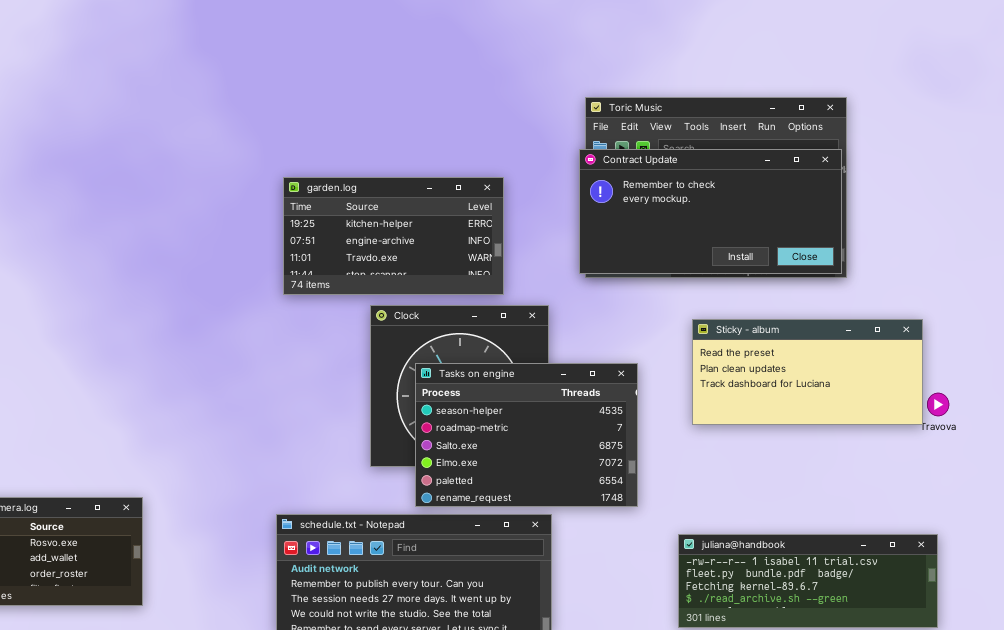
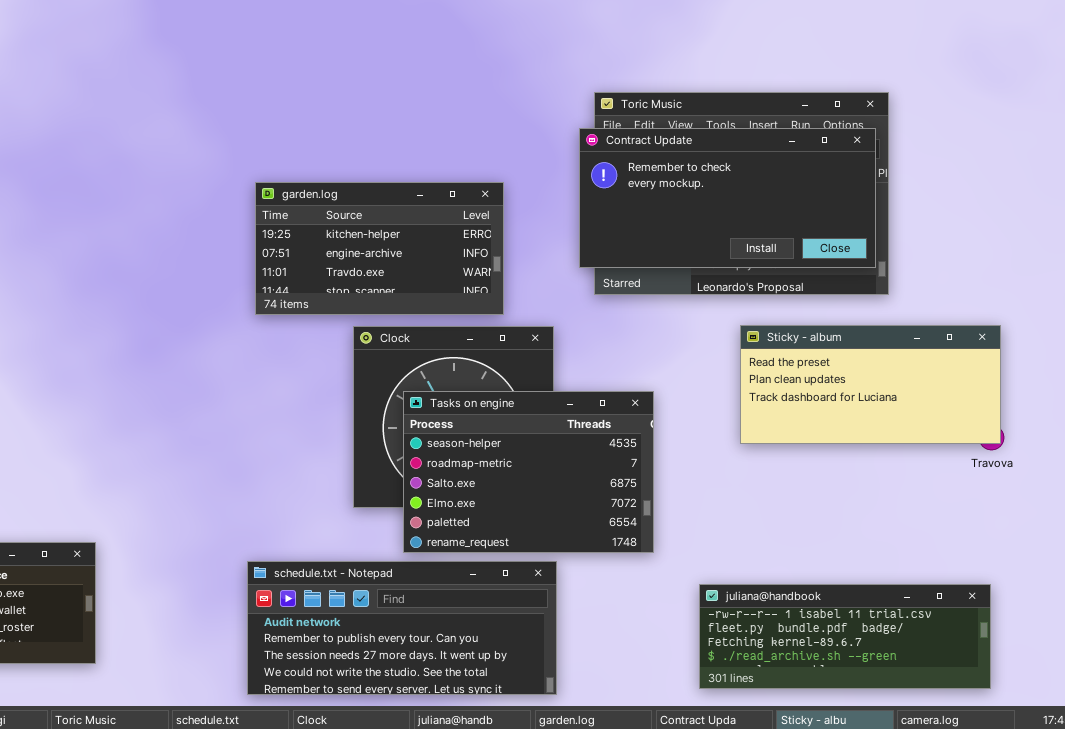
Contract Update: [579,149,842,274] -> [579,128,876,268], moved
Sticky - album: [692,319,923,425] -> [740,325,1001,444], moved

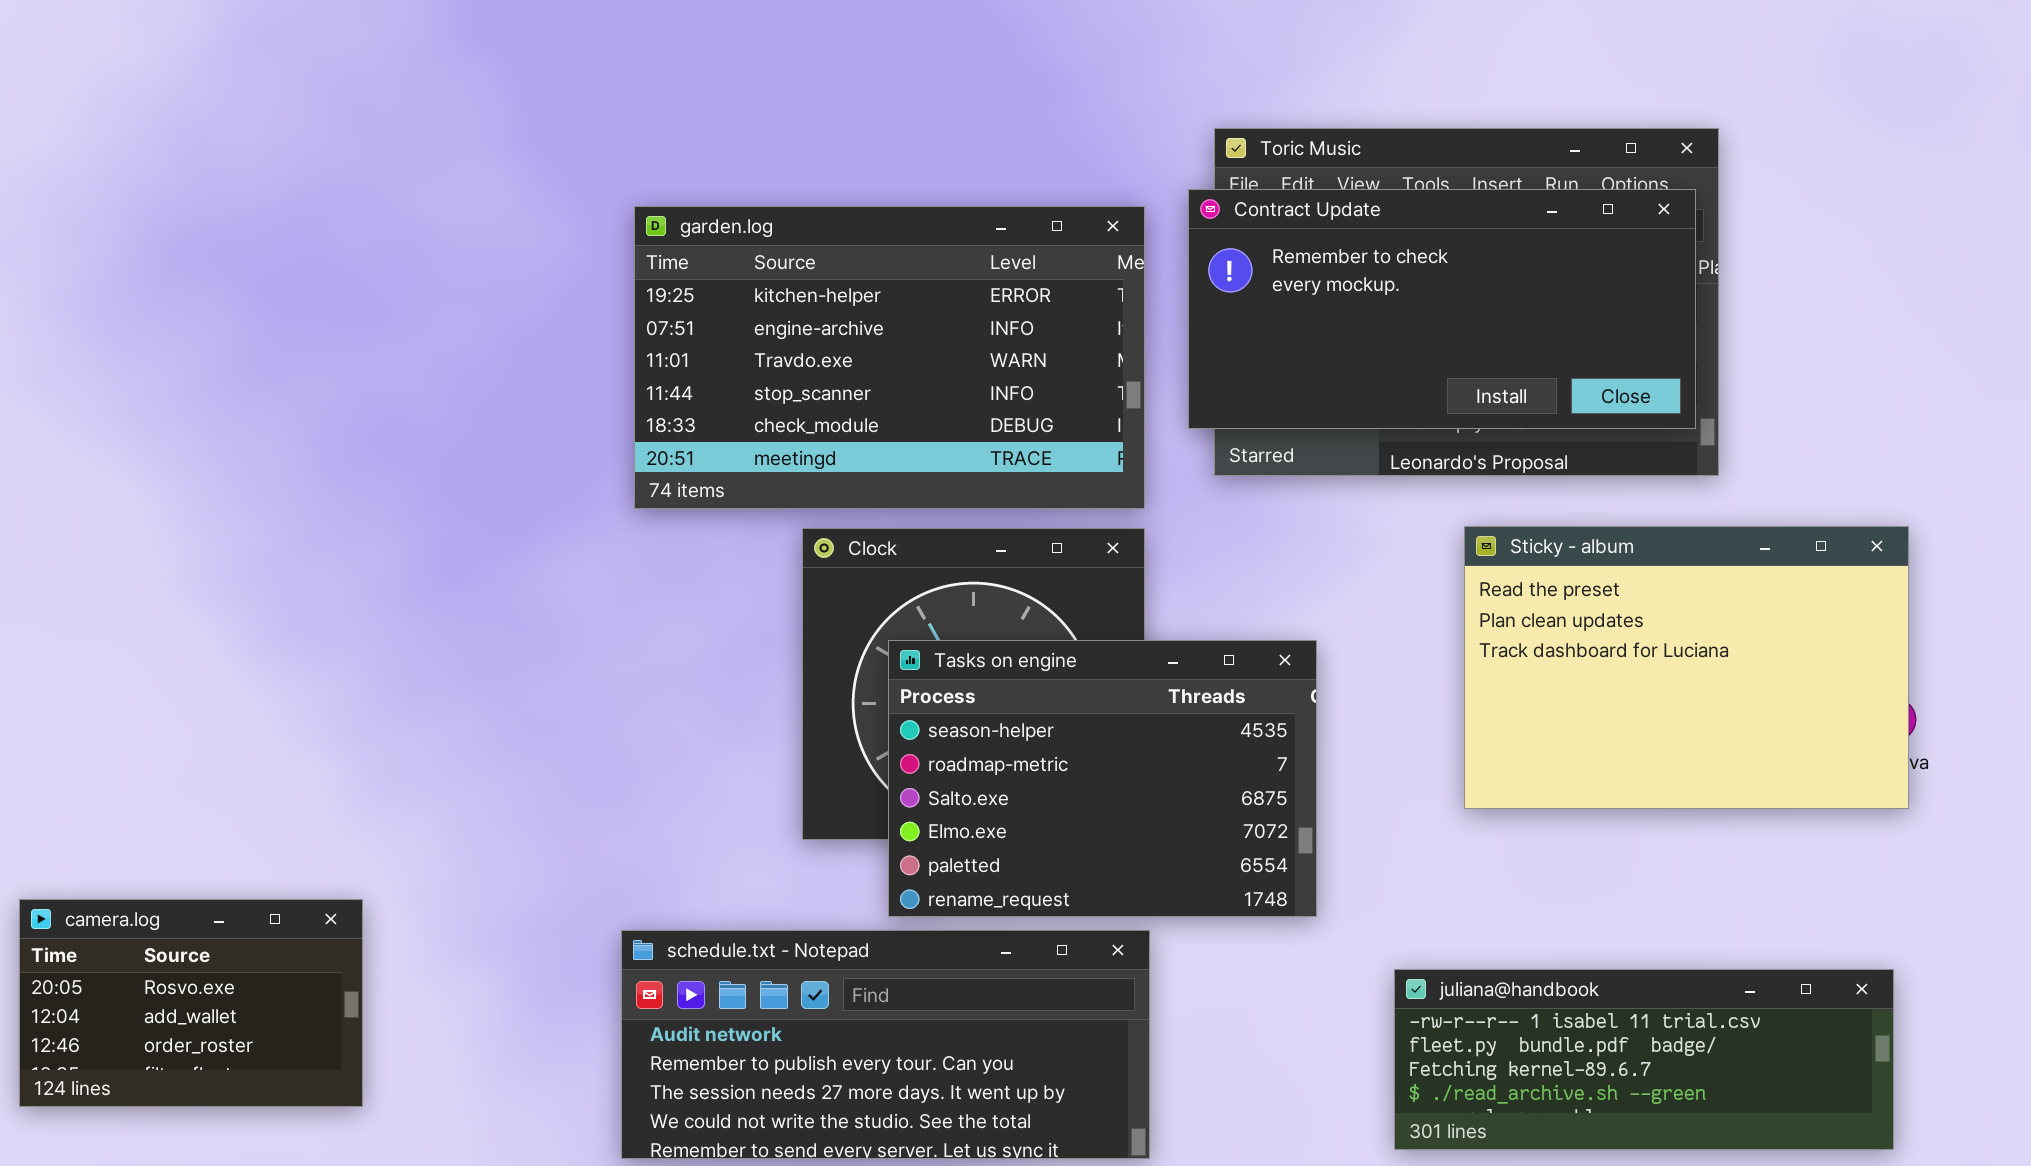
garden.log: [255,182,504,315] -> [634,206,1145,509], resized
Sticky - album: [740,325,1001,444] -> [1464,526,1909,809], resized

